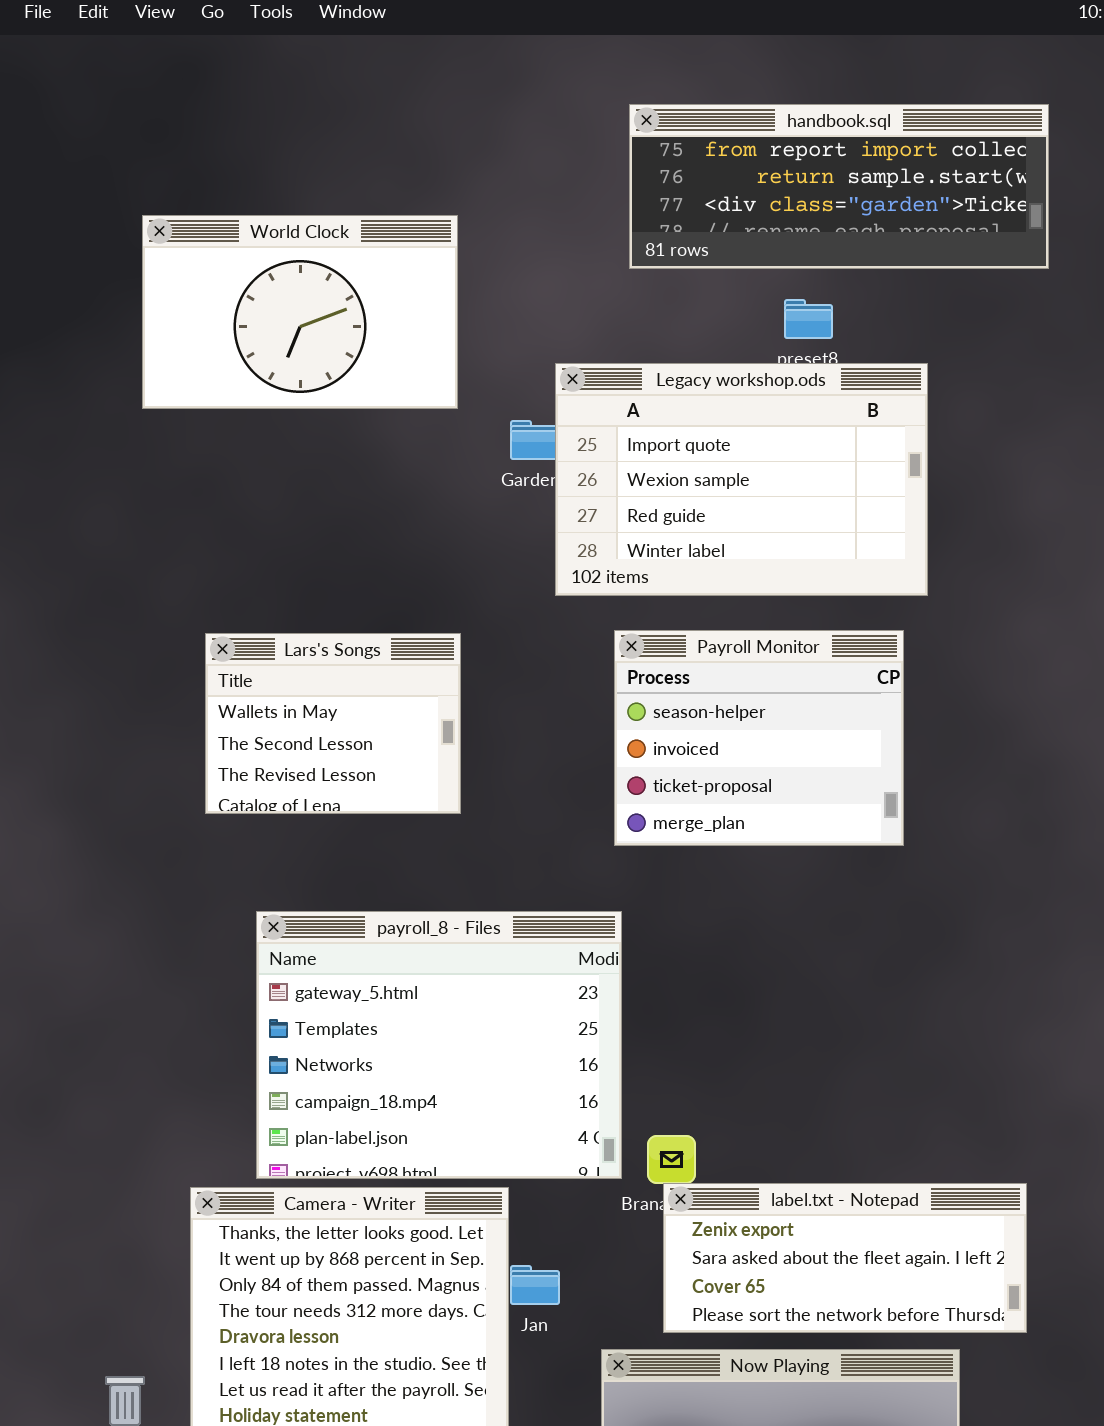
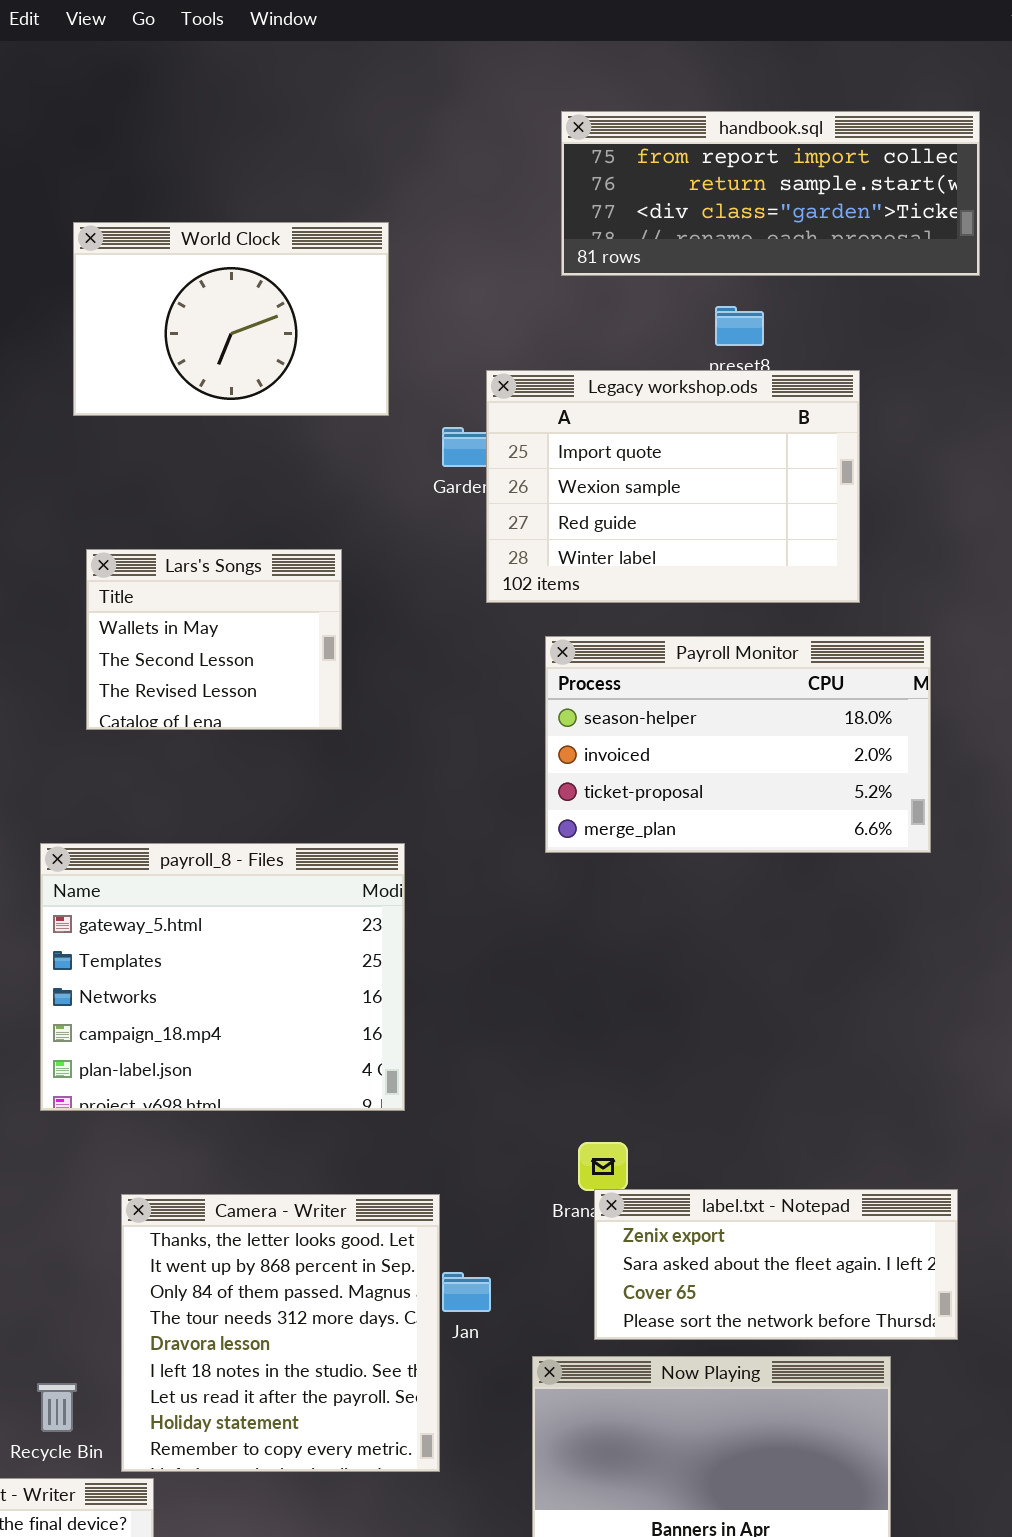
Payroll Monitor: [614,630,904,846] -> [545,636,931,853], resized
Lars's Songs: [205,633,461,814] -> [86,549,342,730], moved
payroll_8 - Files: [256,911,622,1179] -> [40,843,405,1111], moved

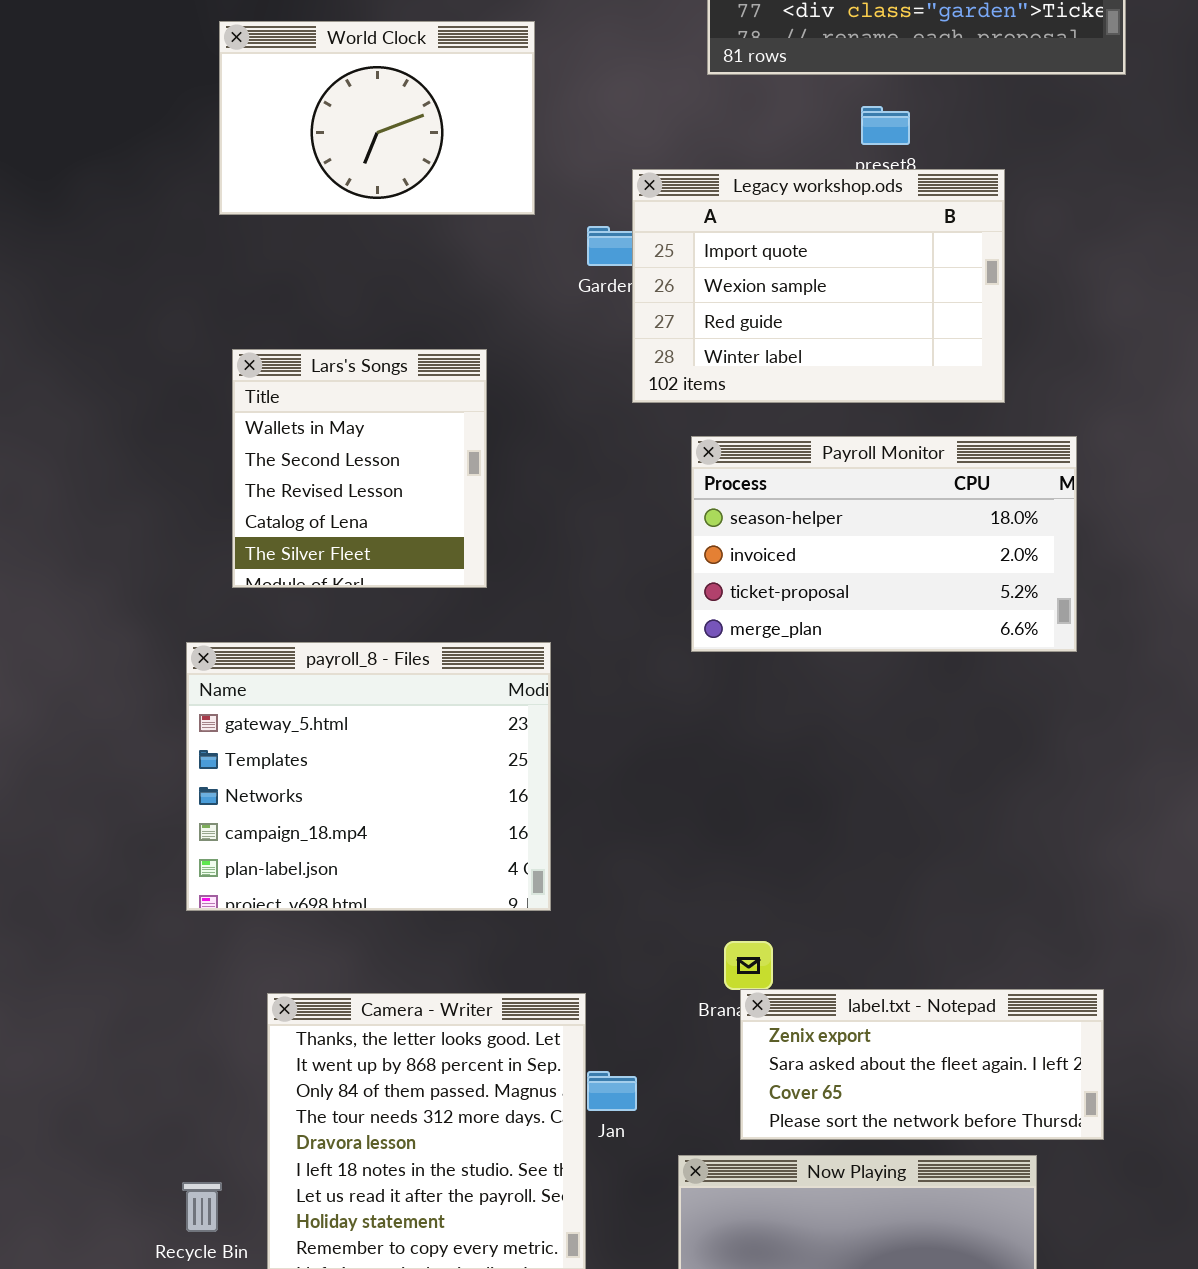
Lars's Songs: [86,549,342,730] -> [232,349,487,588], resized

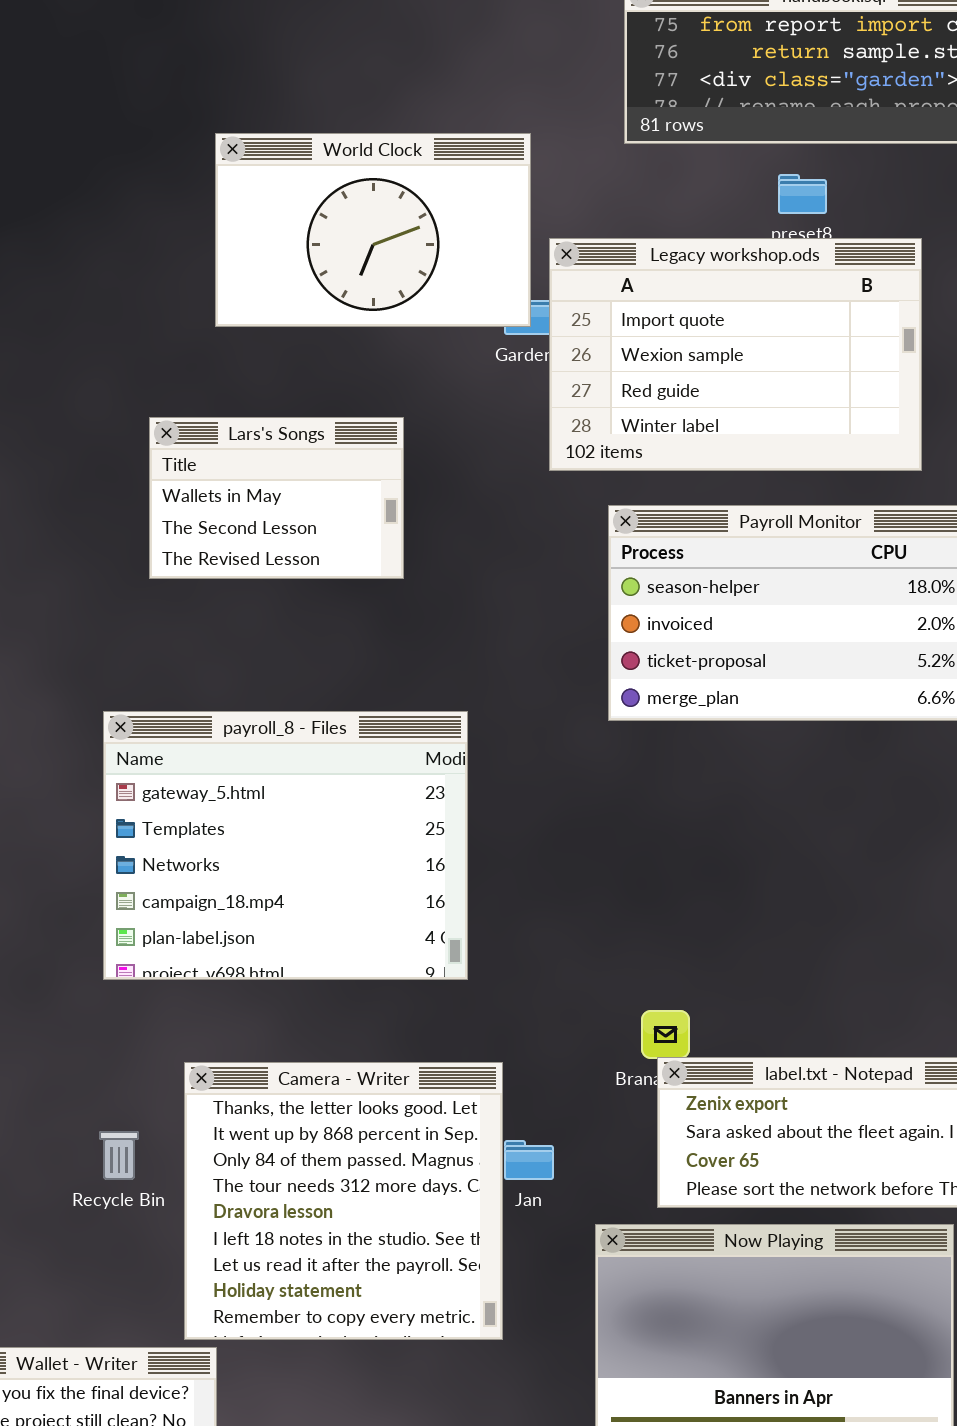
World Clock: [219,21,535,215] -> [215,133,531,327], moved
Lars's Songs: [232,349,487,588] -> [149,417,404,579], resized
Recycle Bin: [182,1182,222,1232] -> [99,1131,139,1180], moved

